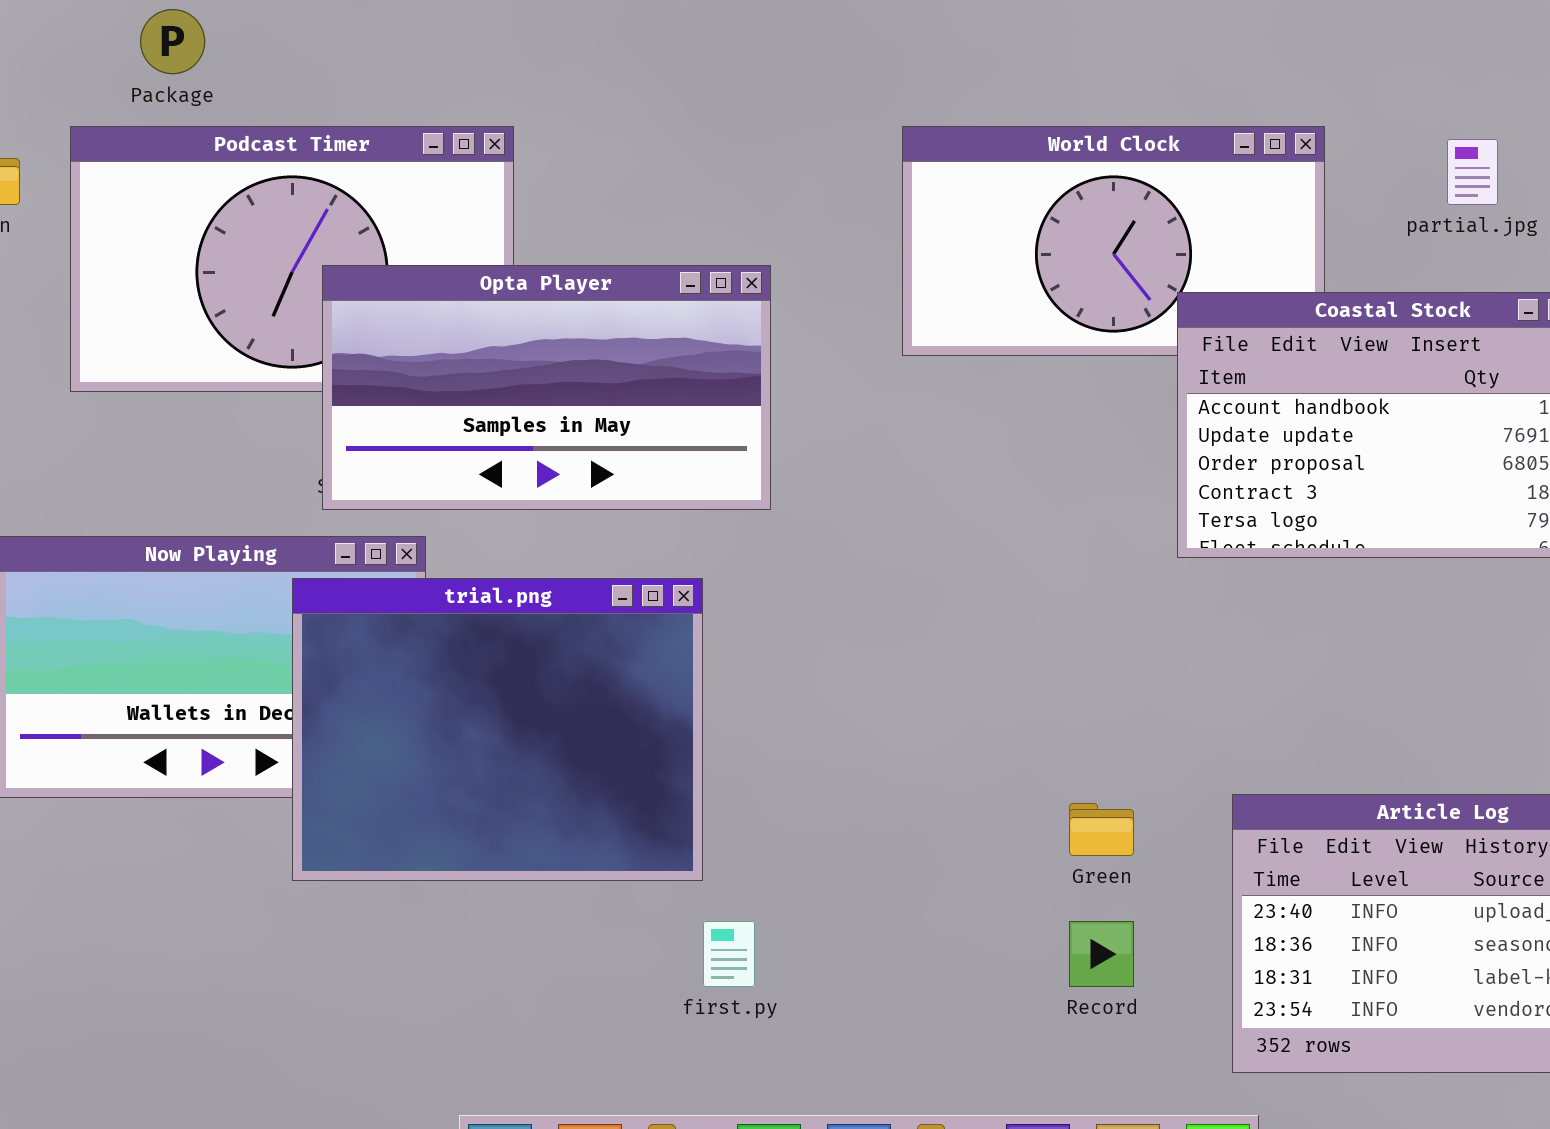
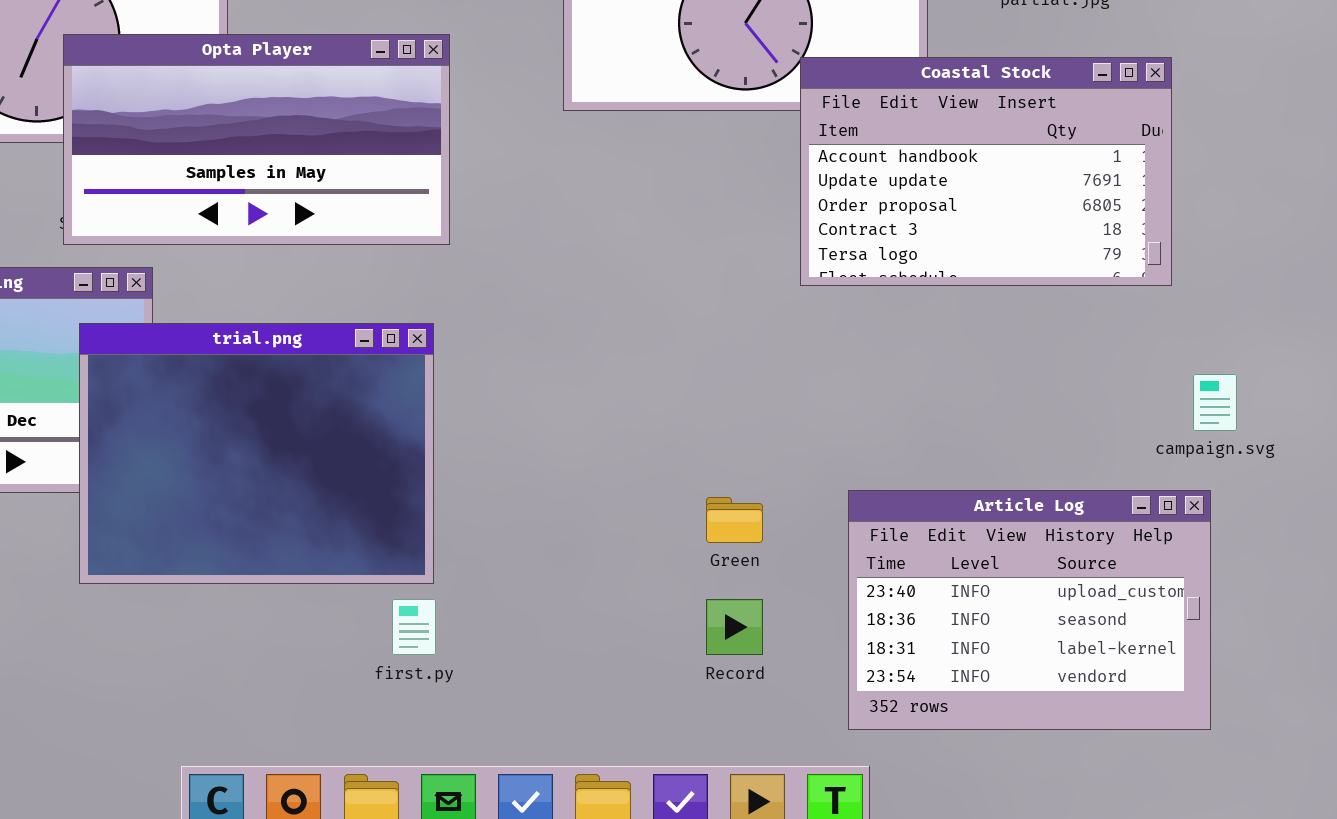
trial.png: [292,578,703,881] -> [79,323,434,584], moved

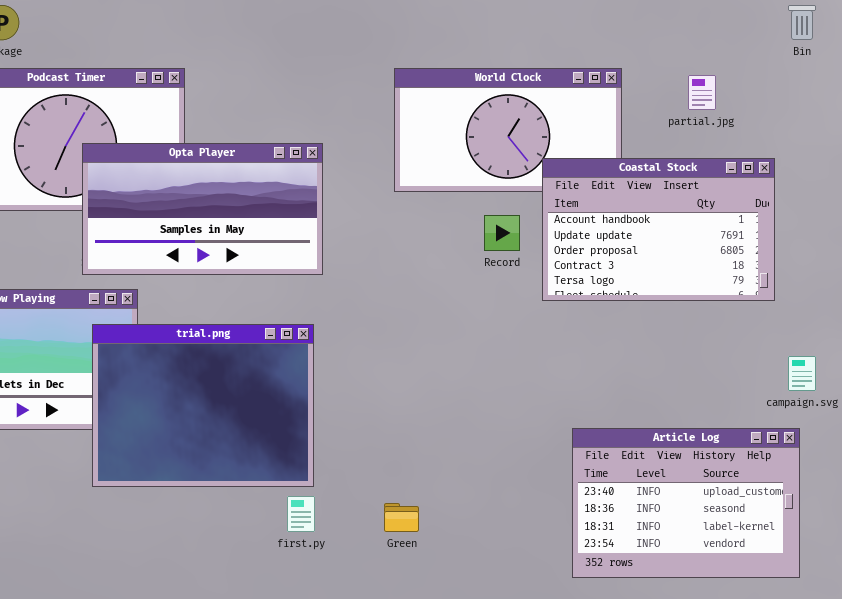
Green: [706,497,763,543] -> [384,503,419,532], moved
Record: [706,599,763,655] -> [484,215,520,251], moved

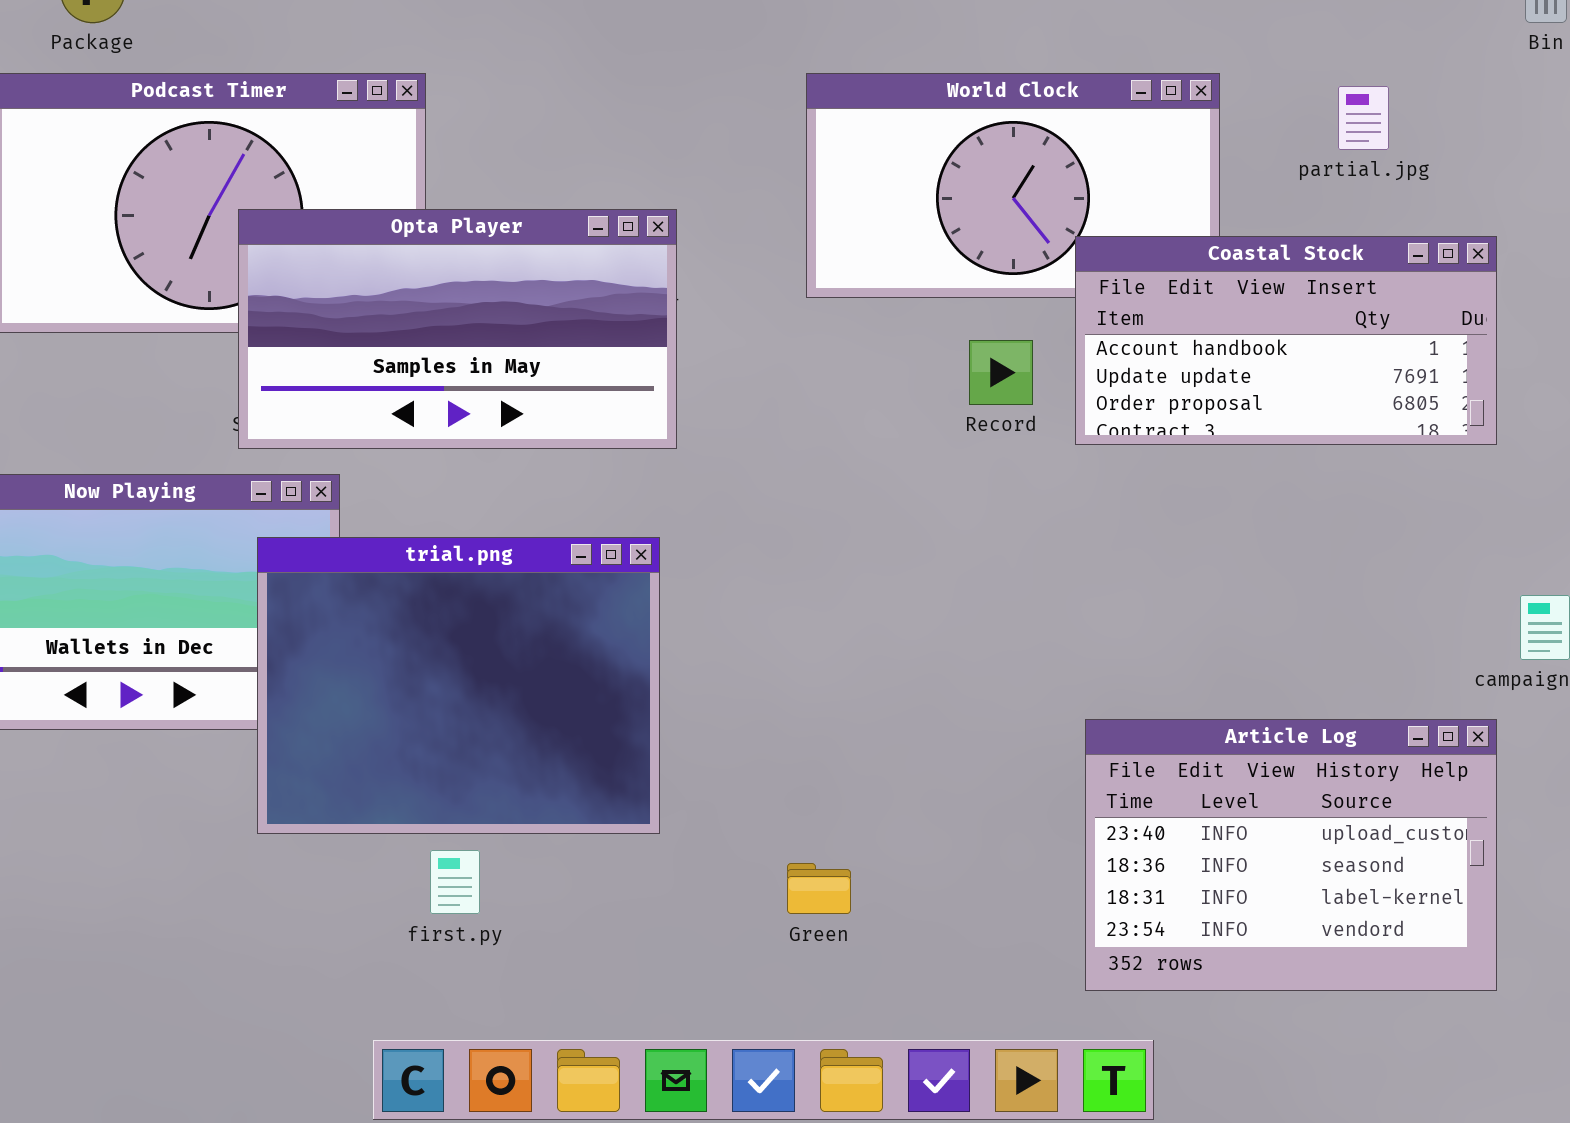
Coastal Stock: [542,158,775,301] -> [1075,236,1497,445], resized
Article Log: [572,428,800,578] -> [1085,719,1497,991], moved
first.py: [287,496,315,532] -> [430,850,480,914], moved

